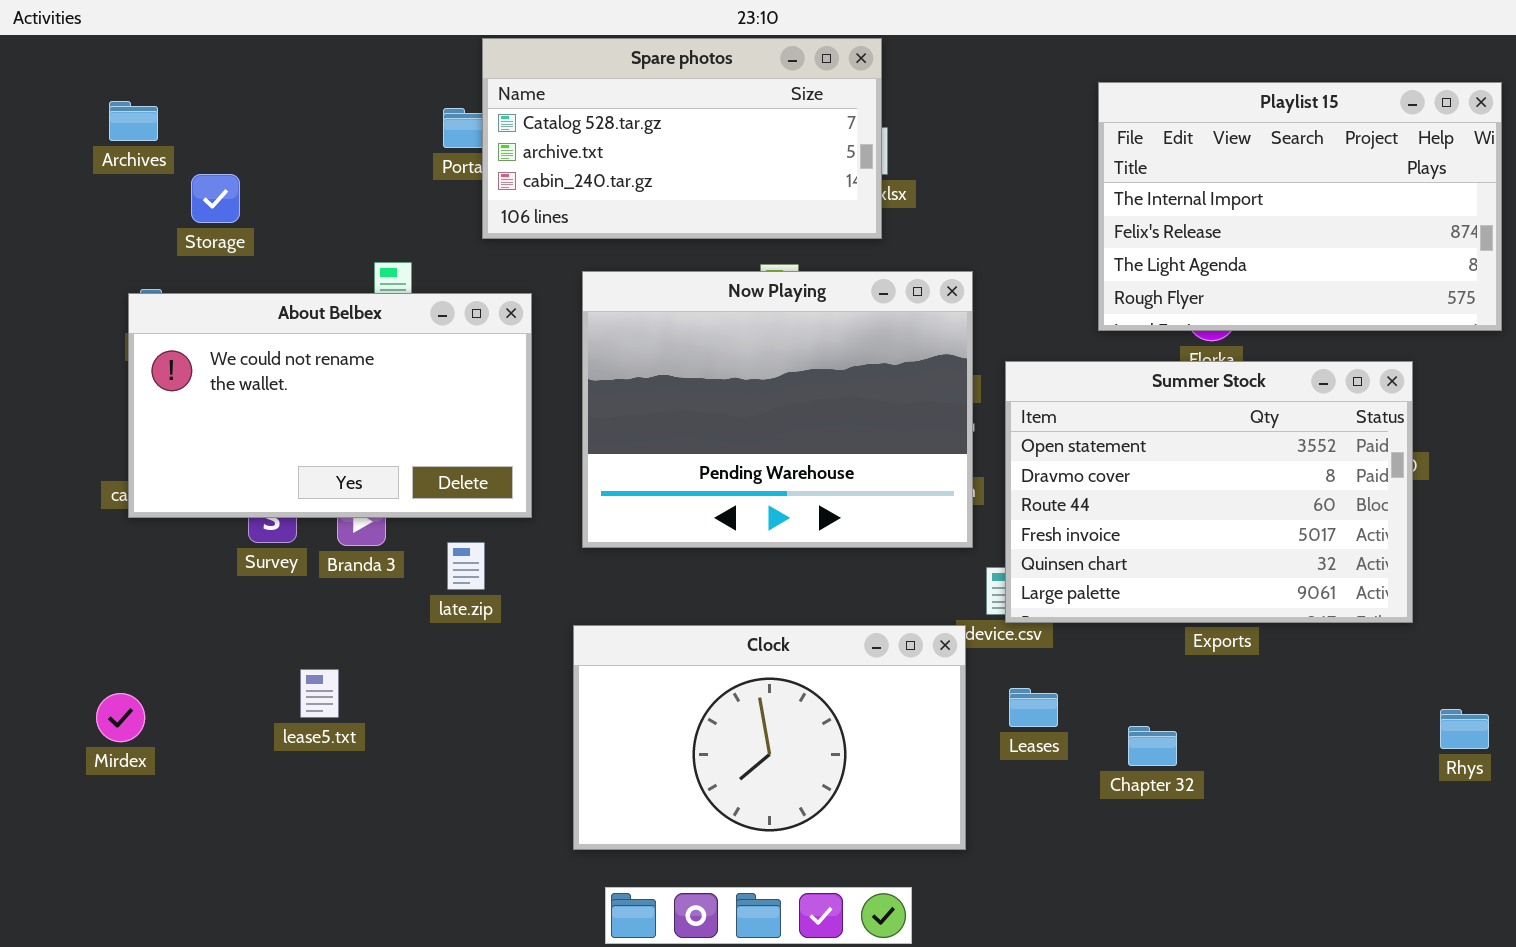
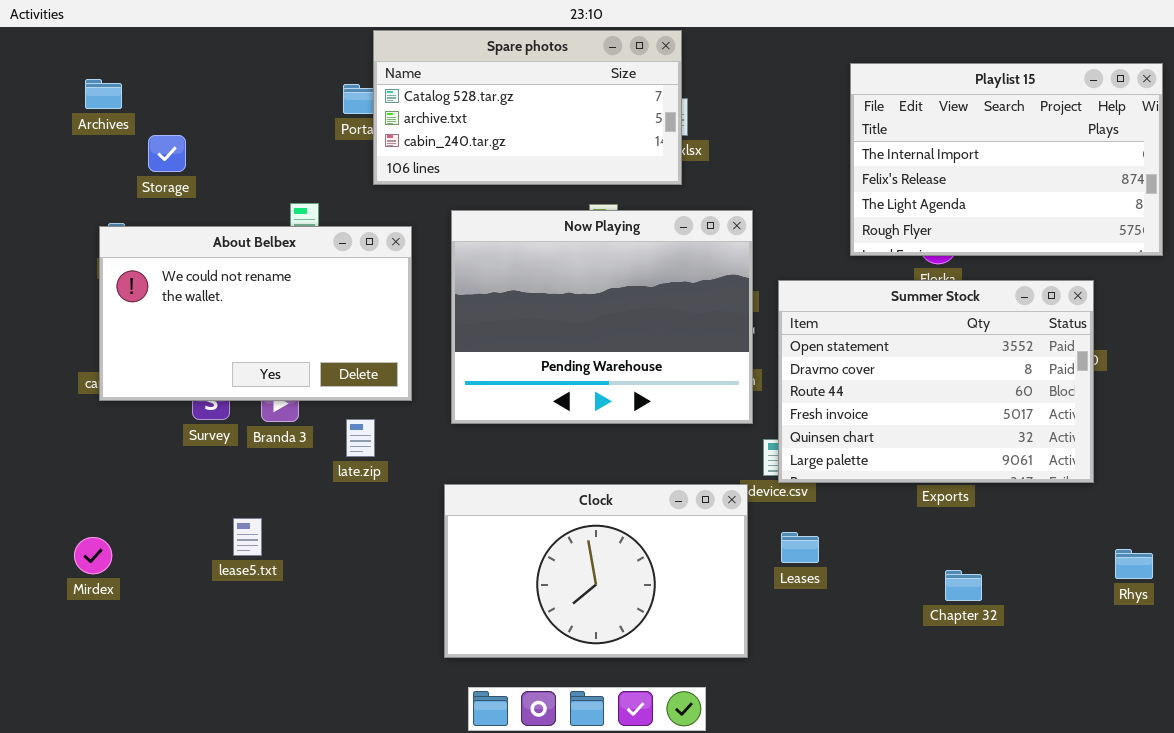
Chapter 32: [1128,726,1177,766] -> [945,570,982,601], moved

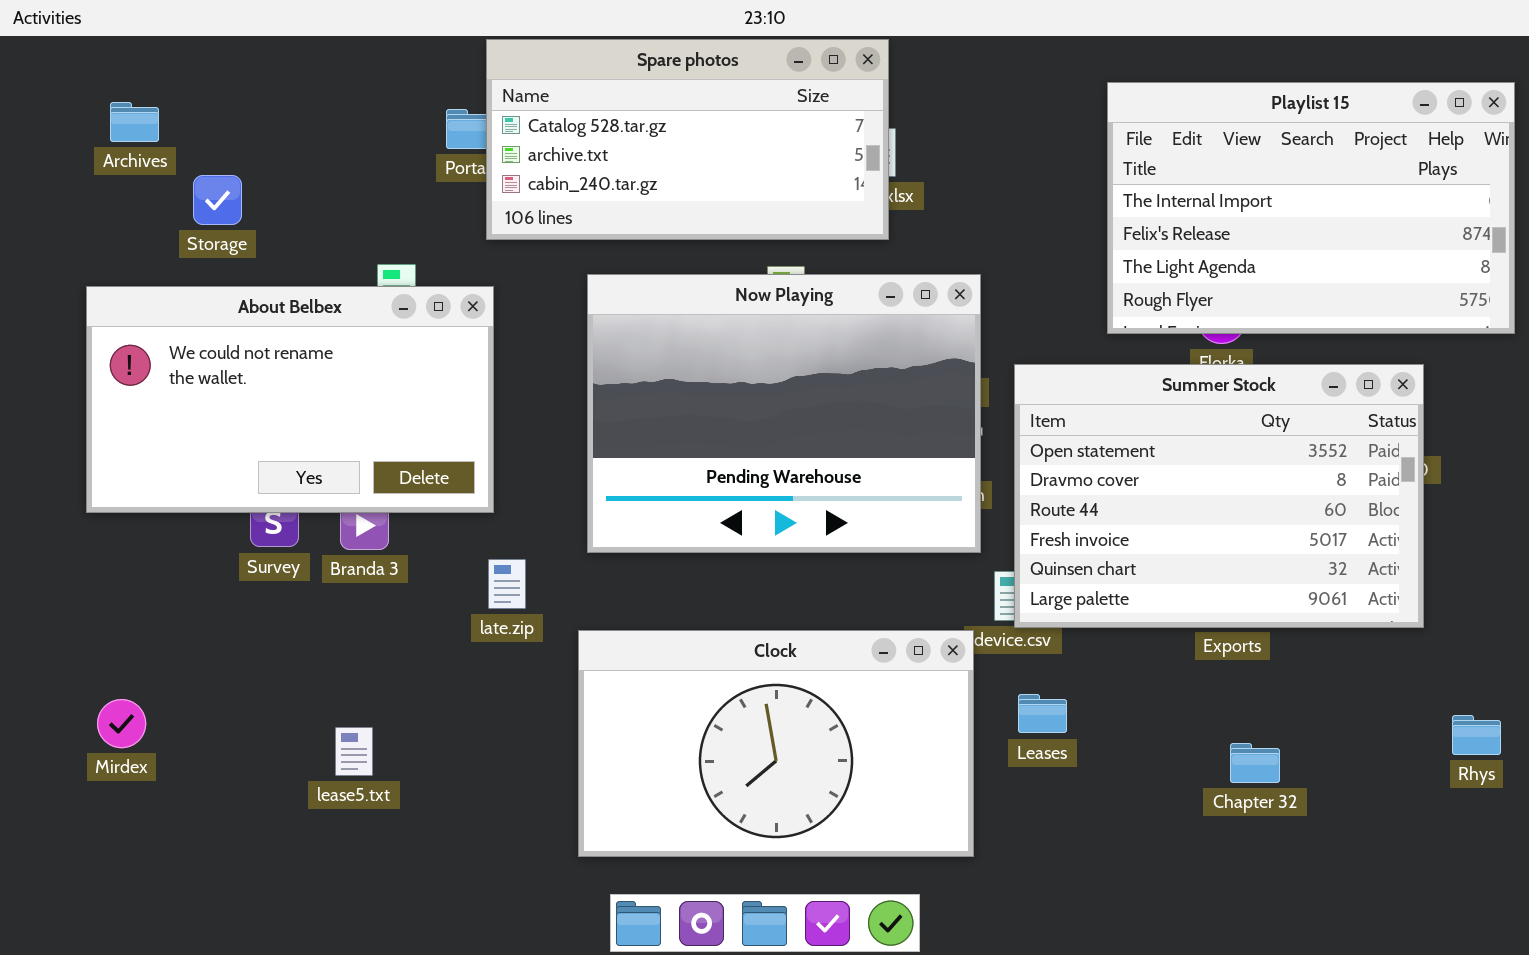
About Belbex: [99,226,412,401] -> [86,286,494,513], moved
late.zip: [346,419,375,457] -> [488,559,526,609], moved
lease5.txt: [233,518,262,556] -> [335,727,373,776], moved

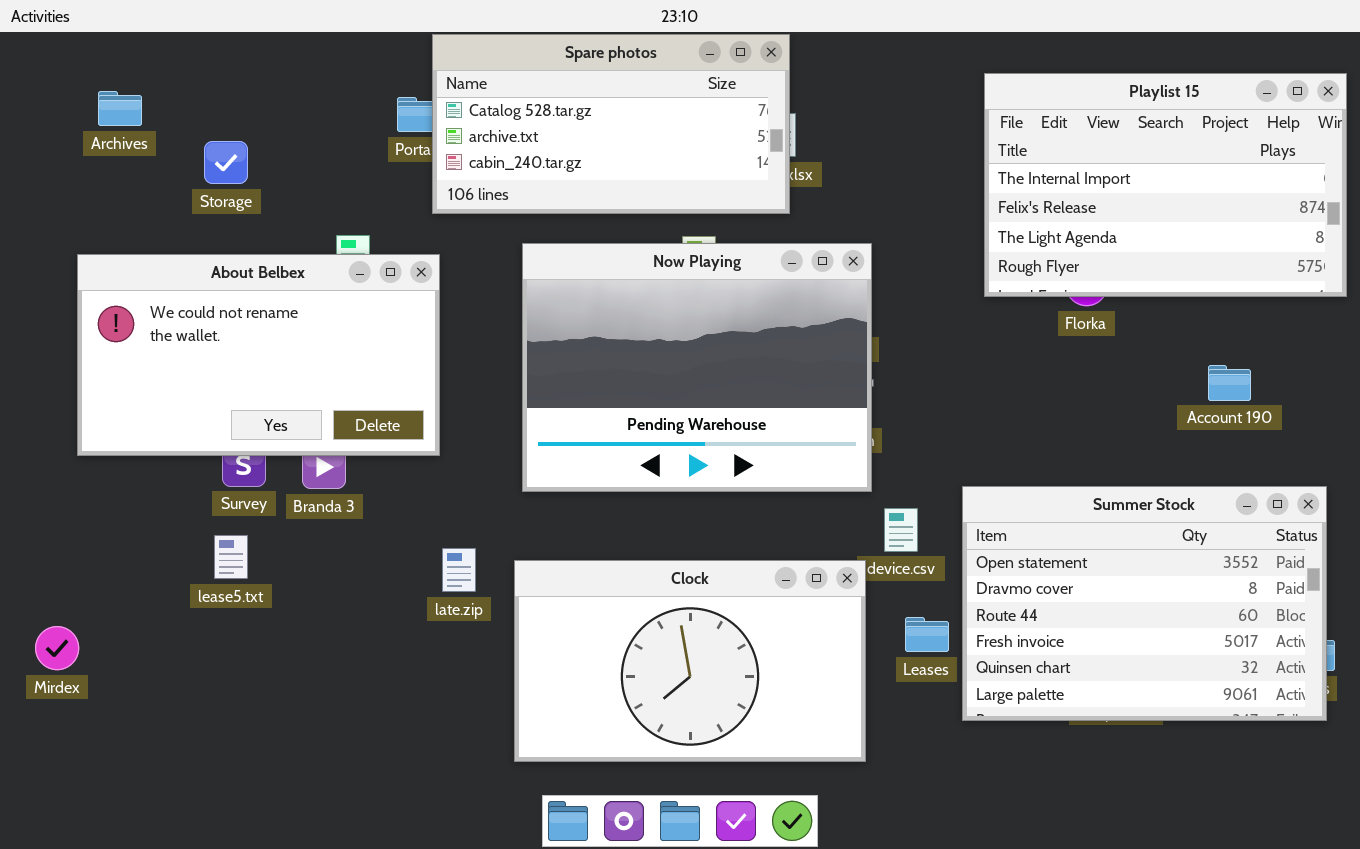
Storage: [193,175,242,225] -> [204,141,248,184], moved
Summer Stock: [1014,364,1424,628] -> [962,486,1327,721], moved
late.zip: [488,559,526,609] -> [442,548,476,592], moved
Mirdex: [97,699,146,748] -> [35,626,79,670], moved
lease5.txt: [335,727,373,776] -> [214,535,248,579], moved

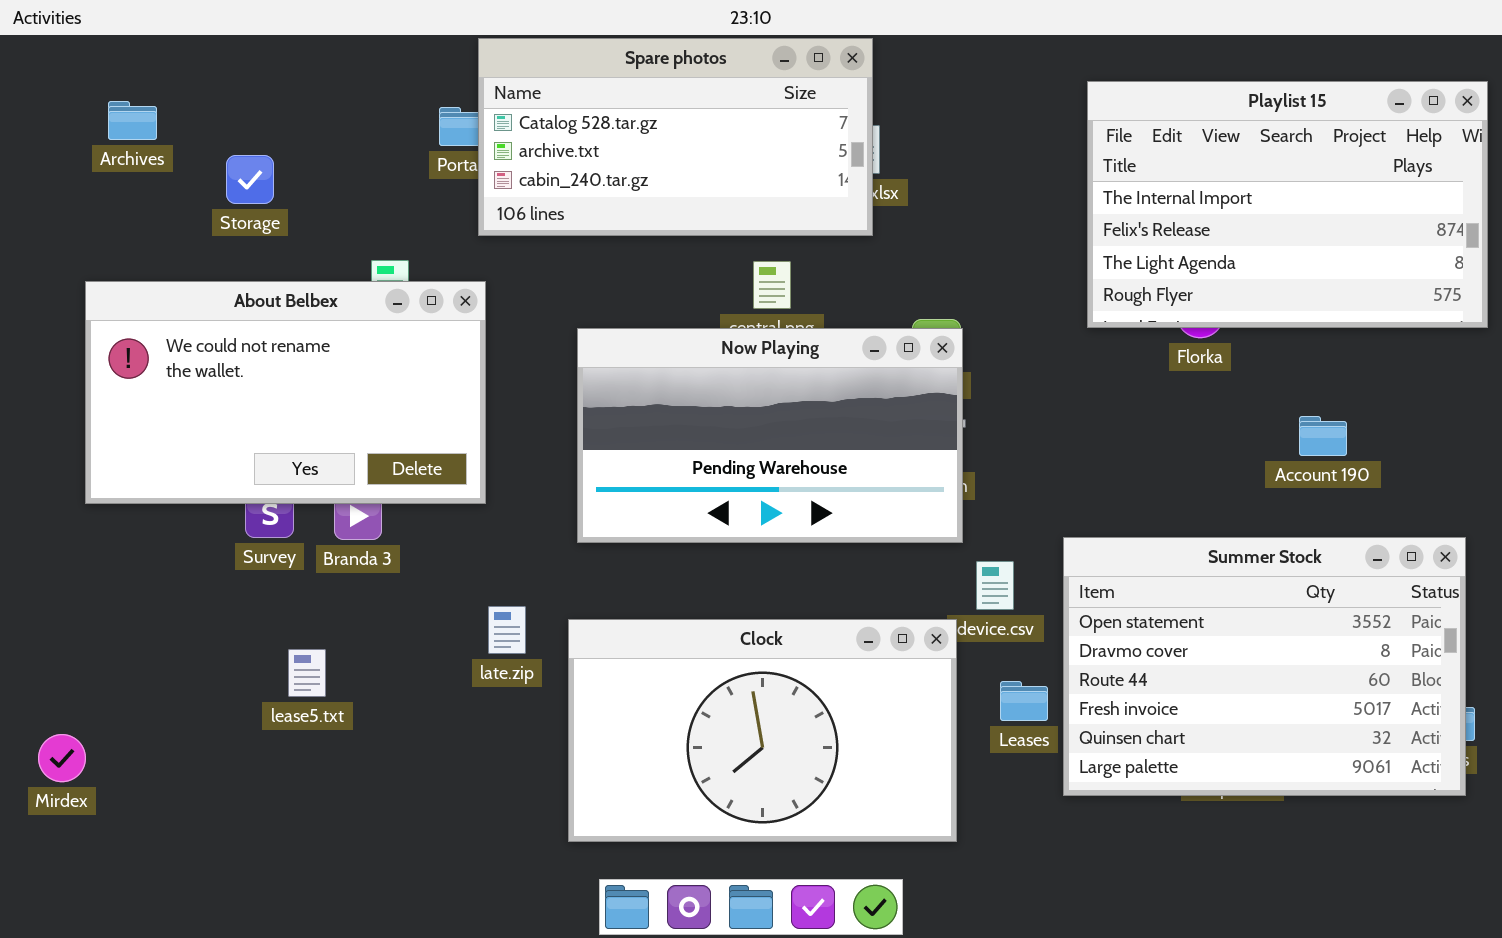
Now Playing: [522,243,872,492] -> [577,328,963,543], resized
Account 190: [1208,365,1251,401] -> [1299,416,1347,456], moved
lease5.txt: [214,535,248,579] -> [288,649,326,697], moved
Mirdex: [35,626,79,670] -> [38,734,86,782], moved

